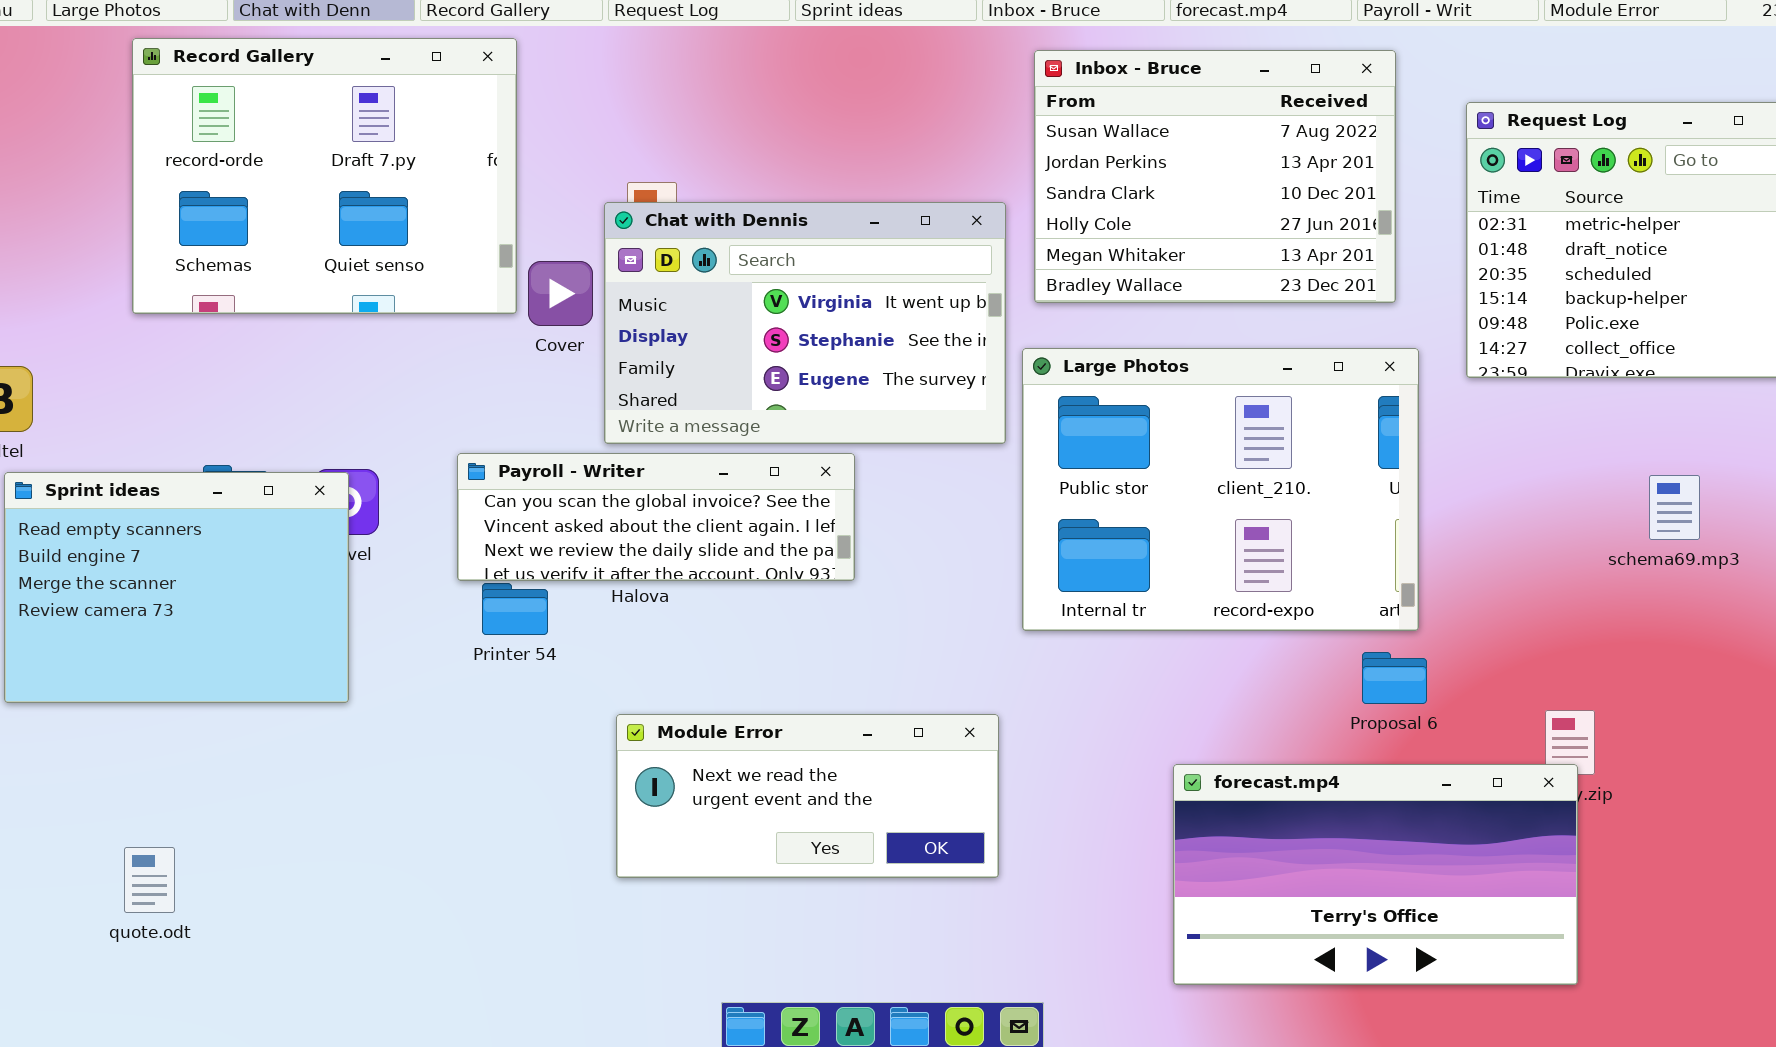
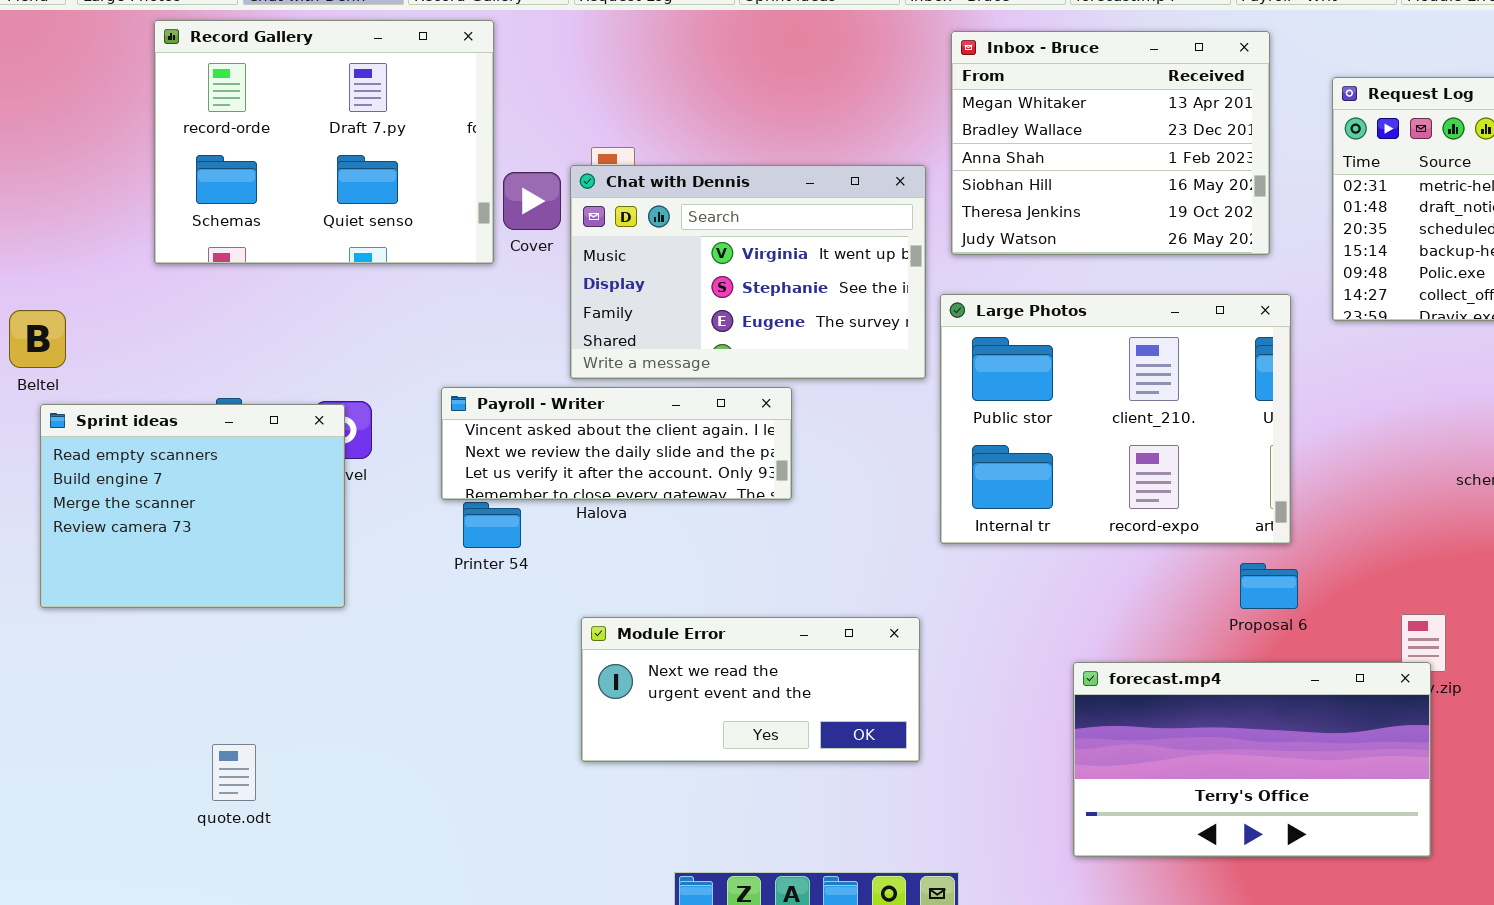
Inbox - Bruce: [1034,50,1396,303] -> [951,31,1270,255], scrolled down 4 rows
Cover: [528,261,593,326] -> [503,172,561,230], moved
Payroll - Writer: [457,453,855,581] -> [441,387,792,500], scrolled down 1 row
quote.odt: [124,847,175,913] -> [212,744,256,801], moved

